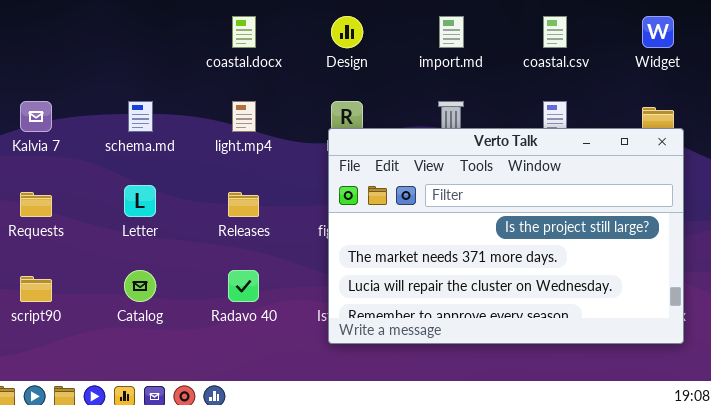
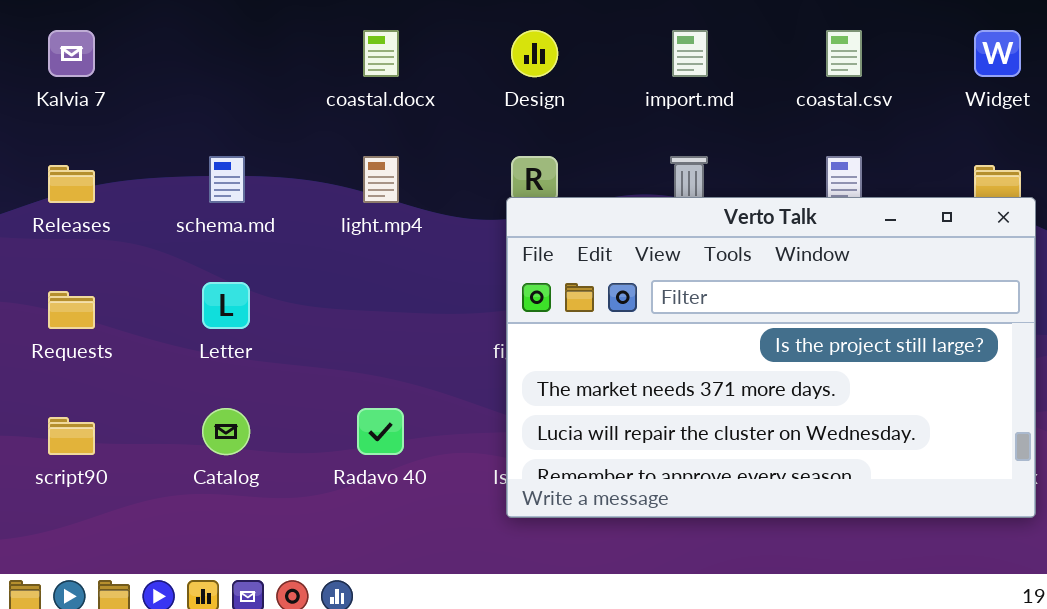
Kalvia 7: [20,101,52,132] -> [48,30,95,77], moved
Releases: [228,192,259,217] -> [48,165,95,203], moved

